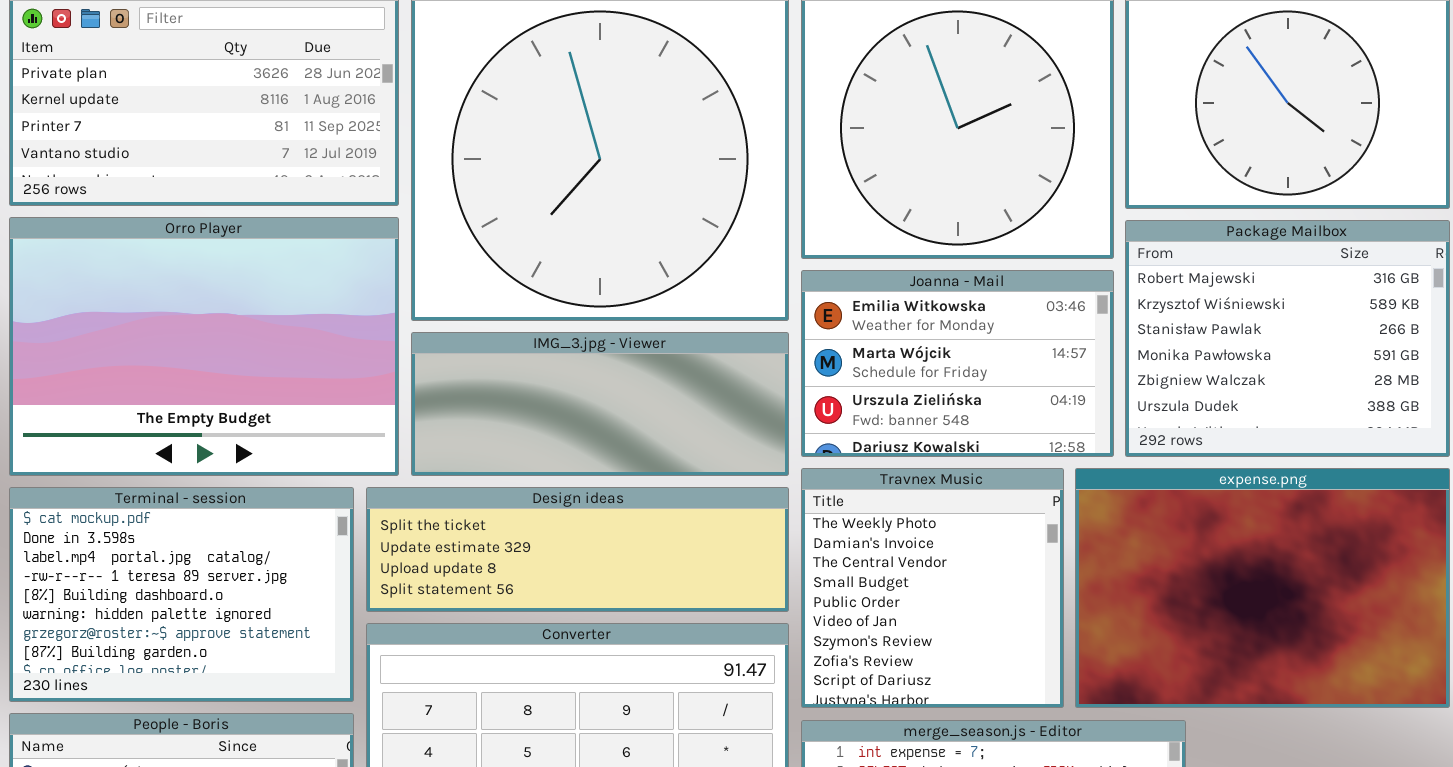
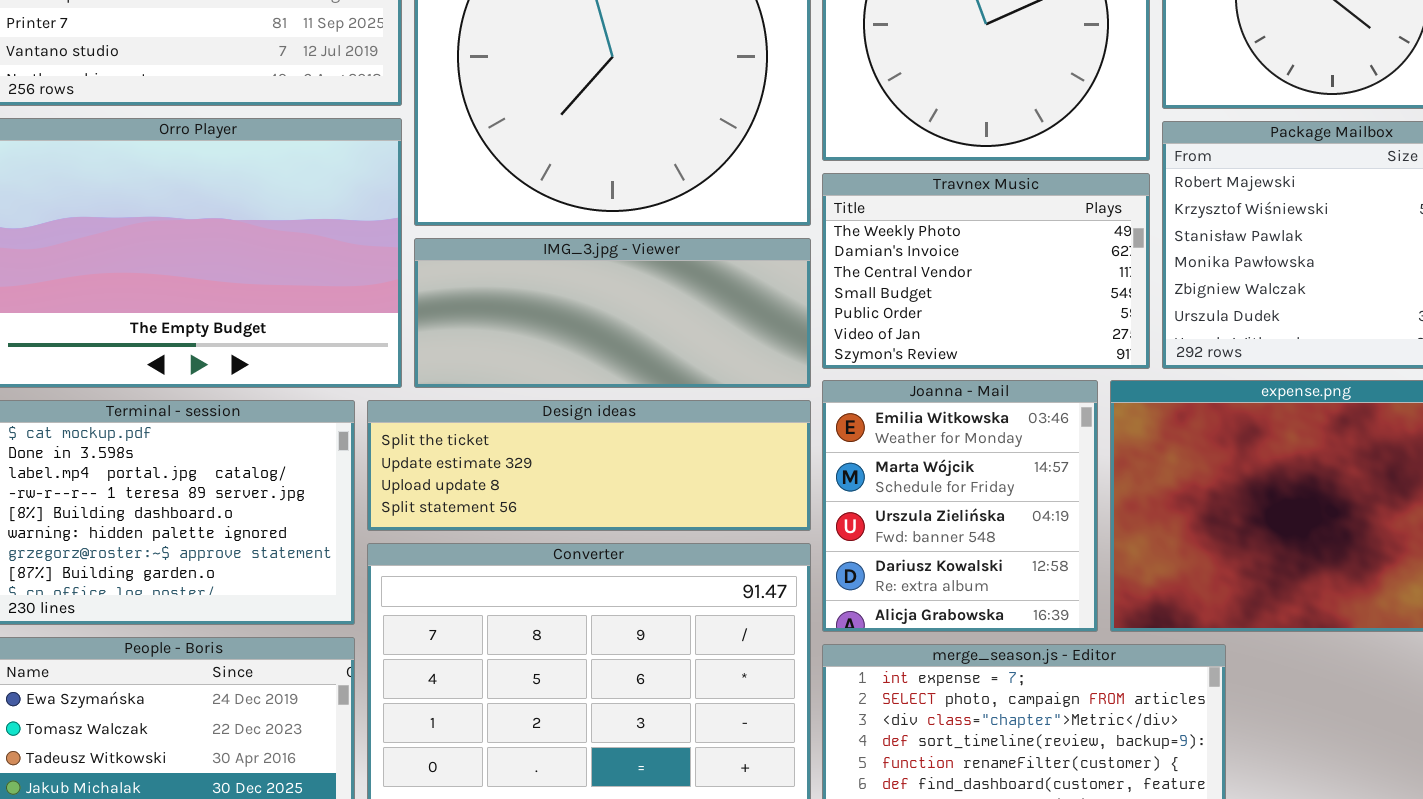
Joanna - Mail: [801,270,1114,457] -> [822,380,1098,632], moved, resized
Travnex Music: [801,468,1064,708] -> [822,173,1150,369], moved, resized

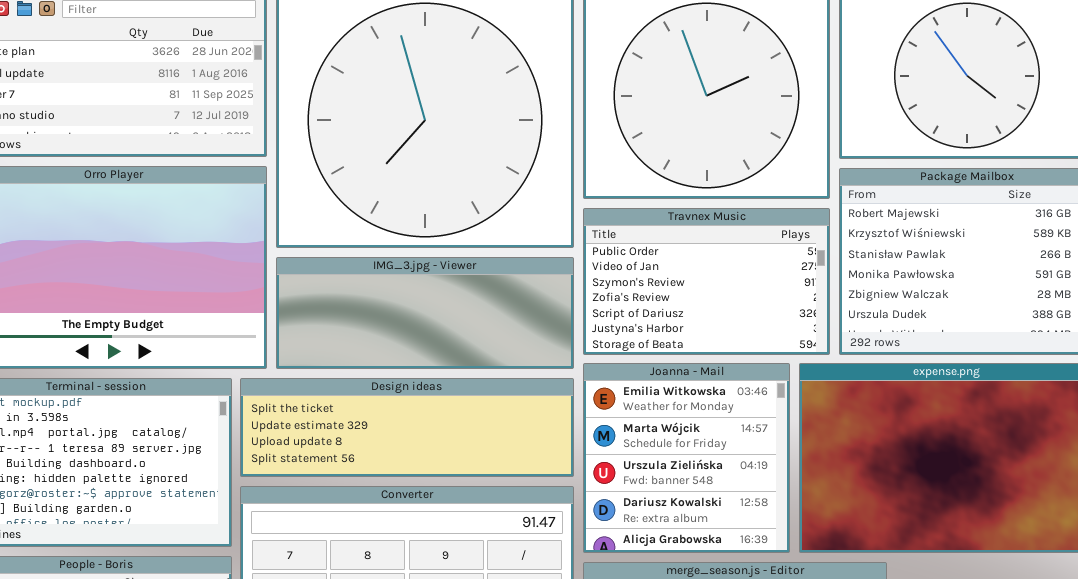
Travnex Music: [822,173,1150,369] -> [583,208,830,355], scrolled down 4 rows

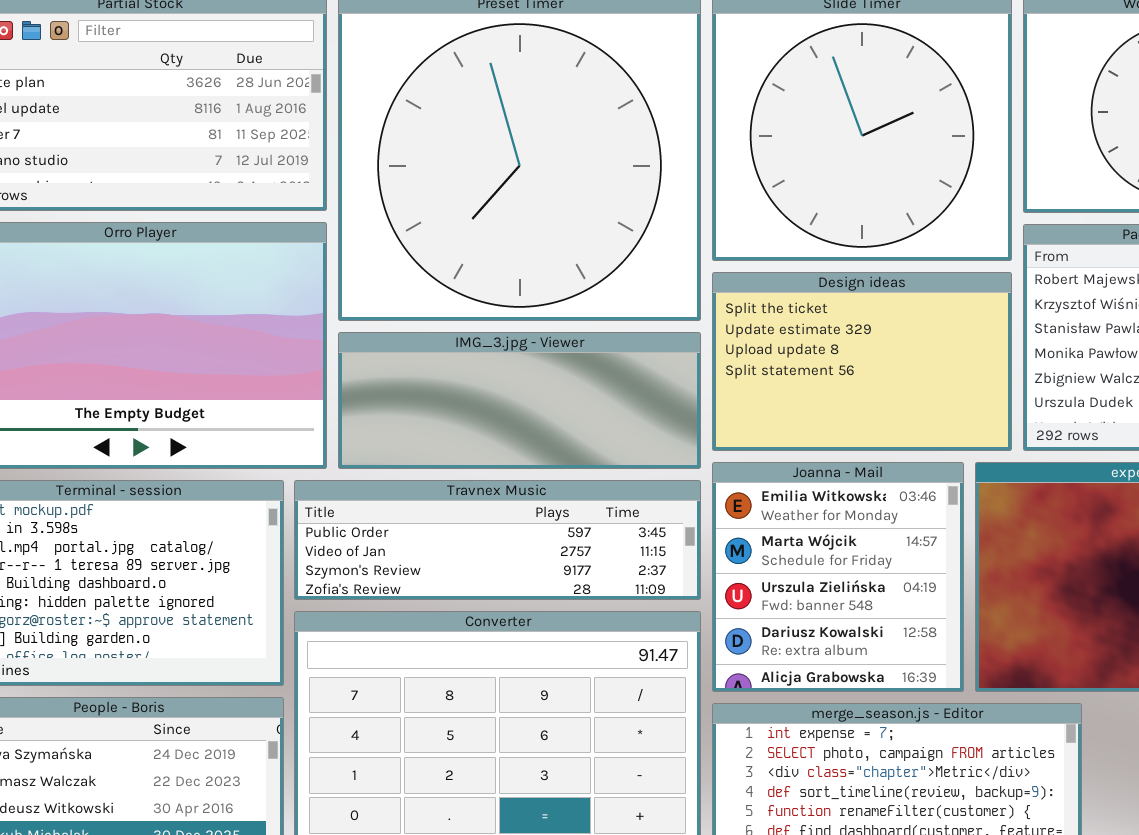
Travnex Music: [583,208,830,355] -> [294,480,701,600], moved, resized
Design ideas: [240,378,574,477] -> [712,272,1012,451], moved, resized

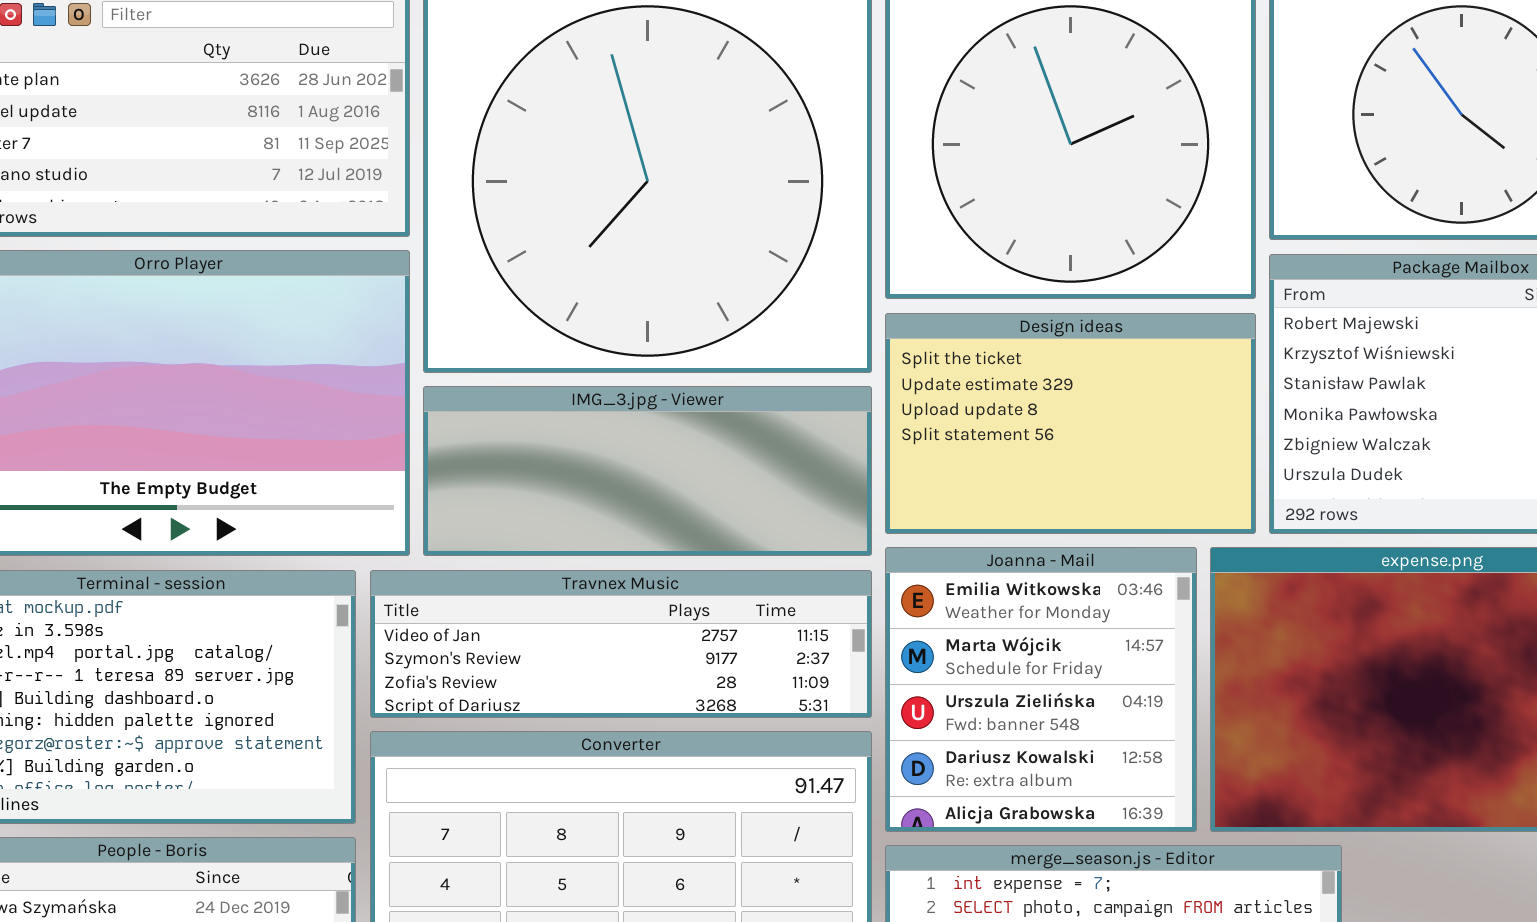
Travnex Music: [294,480,701,600] -> [370,570,872,718], scrolled down 1 row

